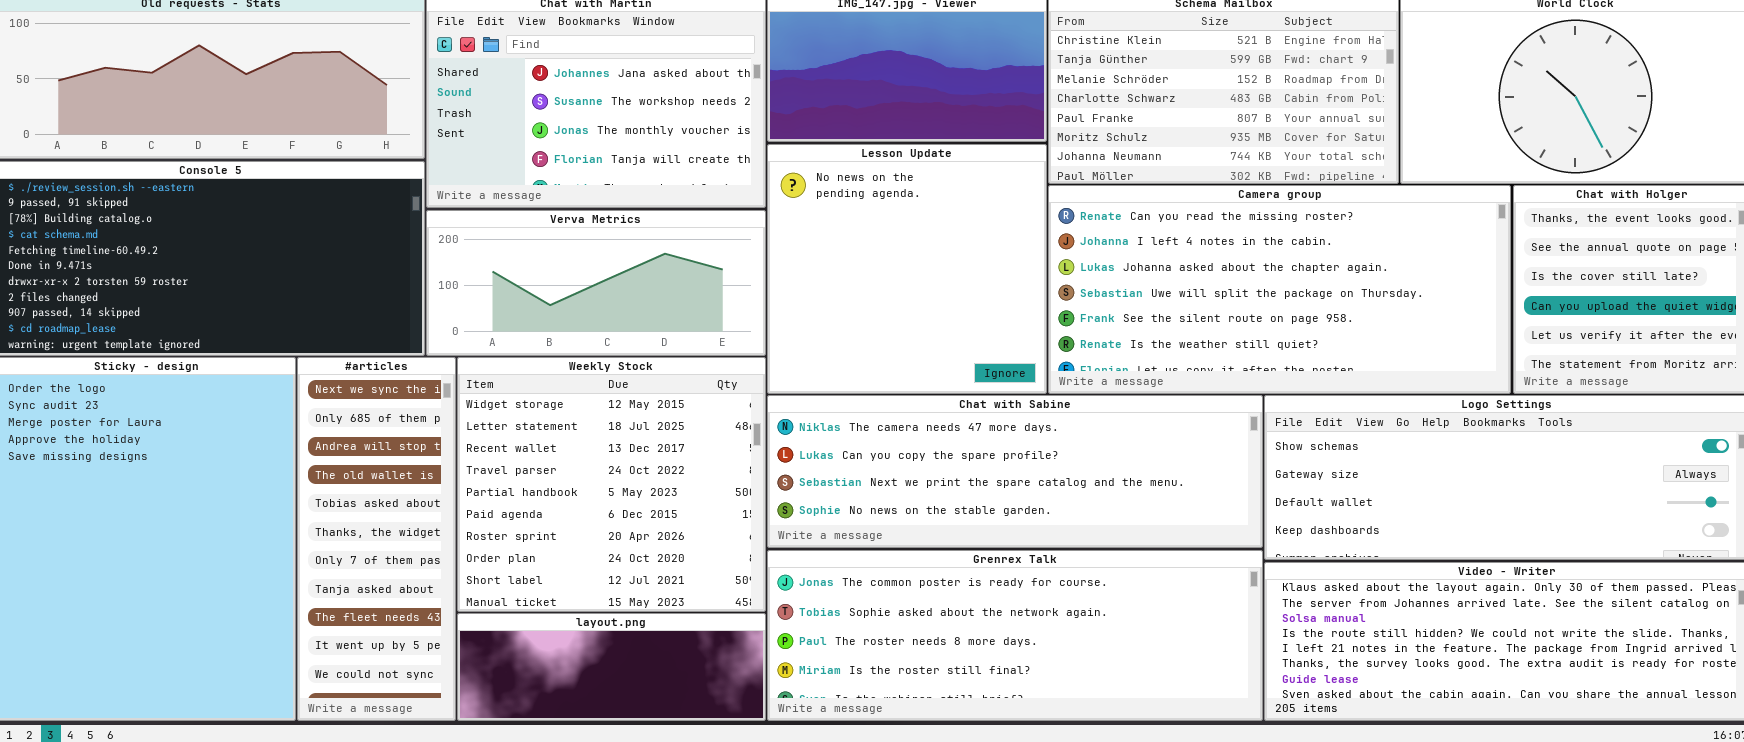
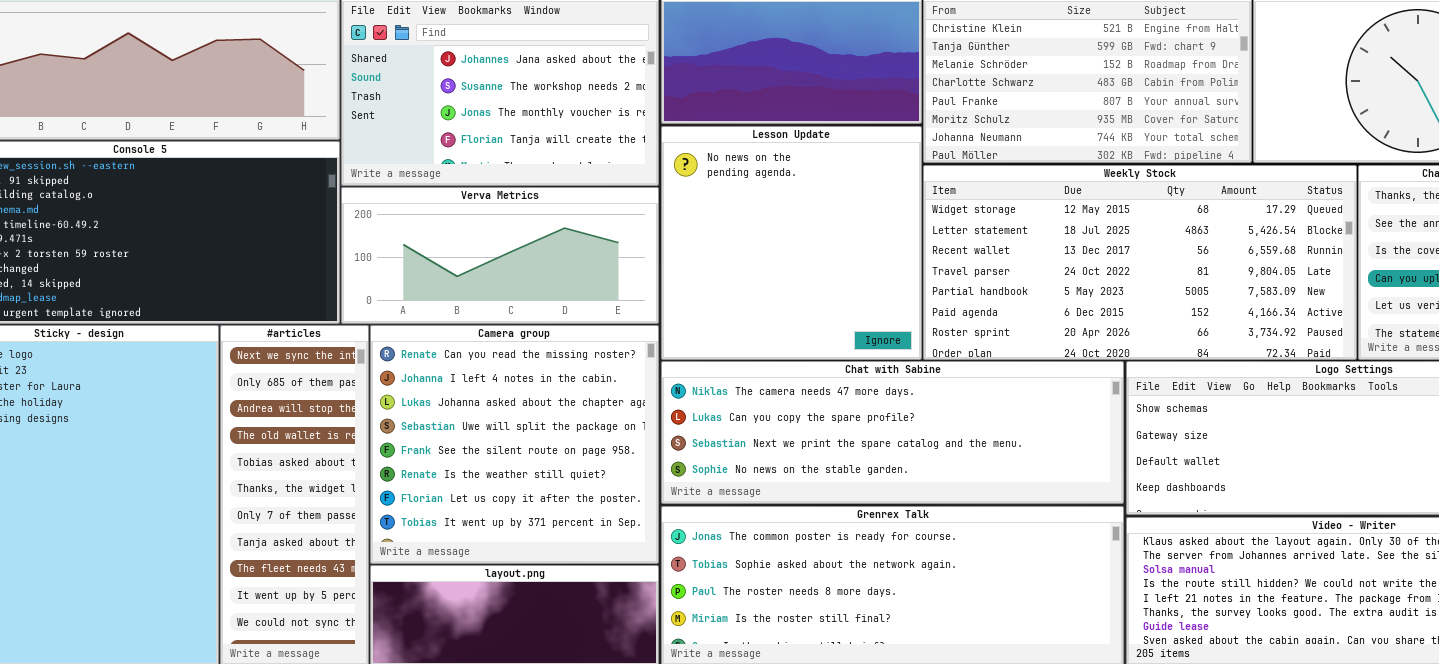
Camera group: [1048,185,1511,394] -> [370,325,659,564], moved, resized
Weekly Stock: [457,357,766,612] -> [923,165,1357,360], moved, resized

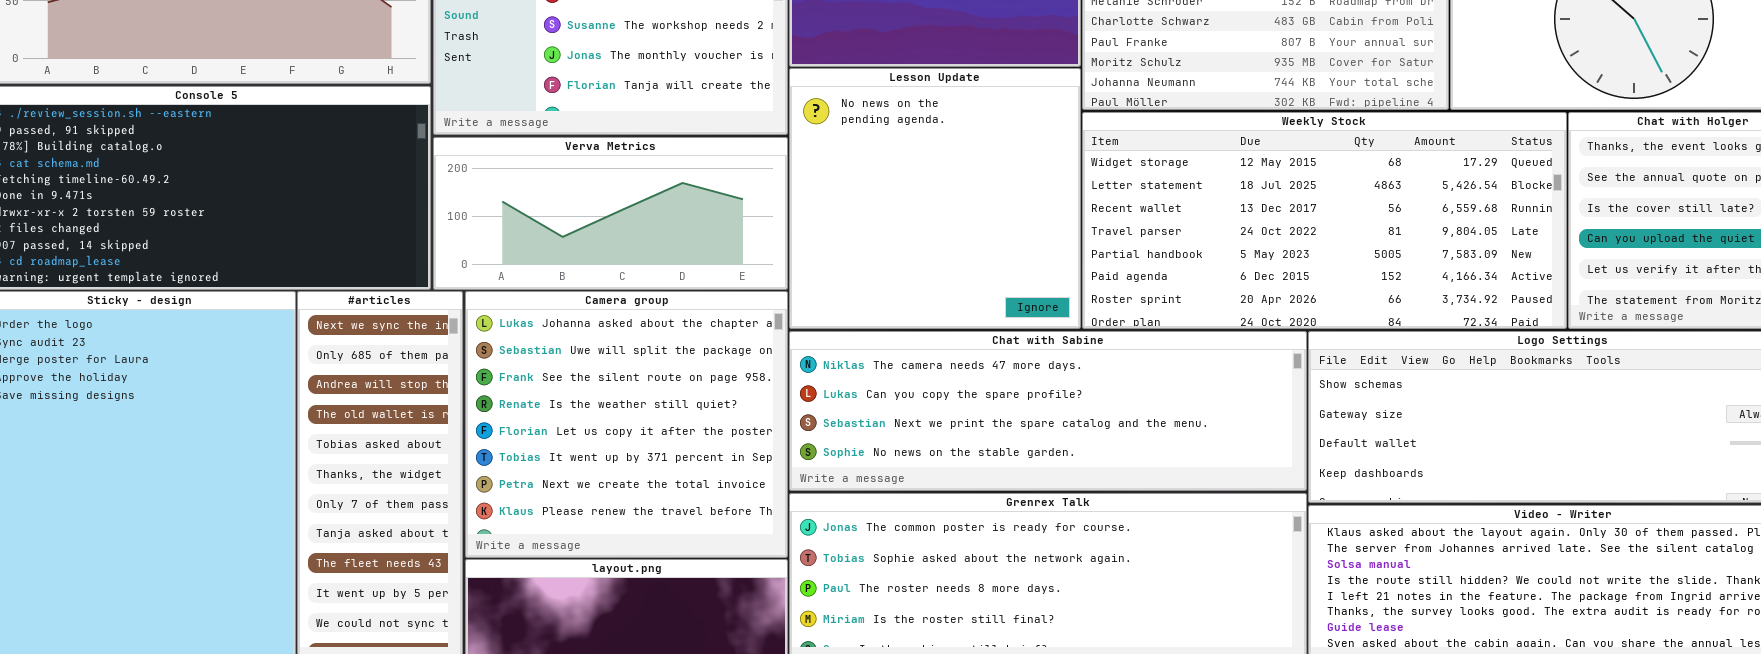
Camera group: [370,325,659,564] -> [465,291,788,558], scrolled down 2 rows

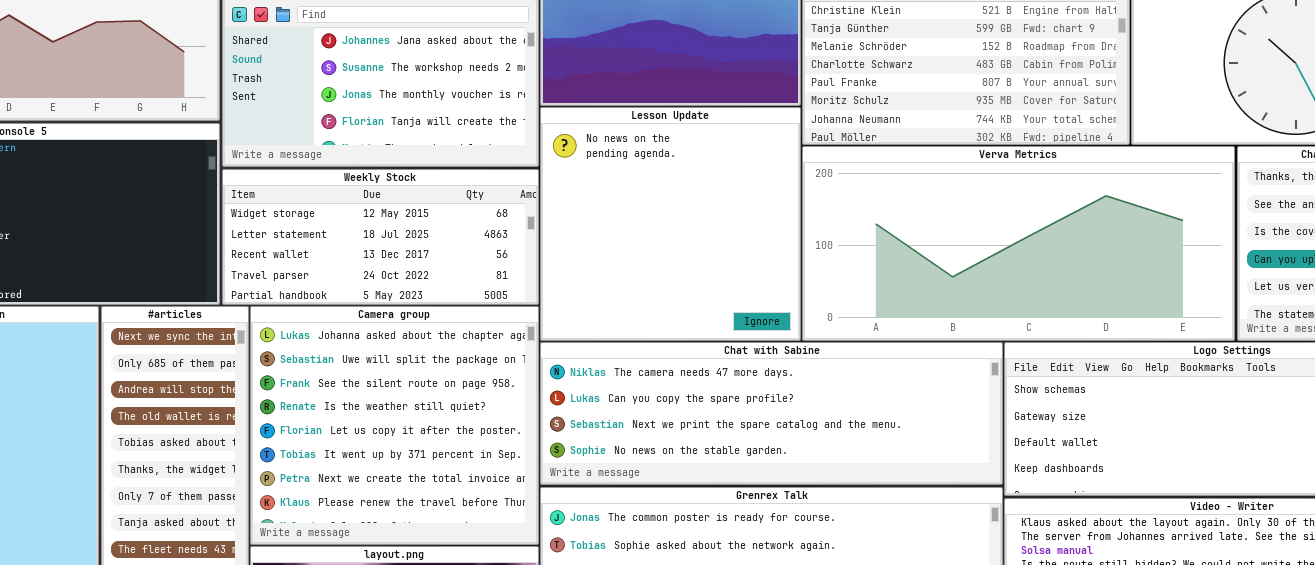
Weekly Stock: [1082,112,1567,329] -> [222,169,539,305], moved, resized
Verva Metrics: [433,137,788,290] -> [802,146,1235,341], moved, resized

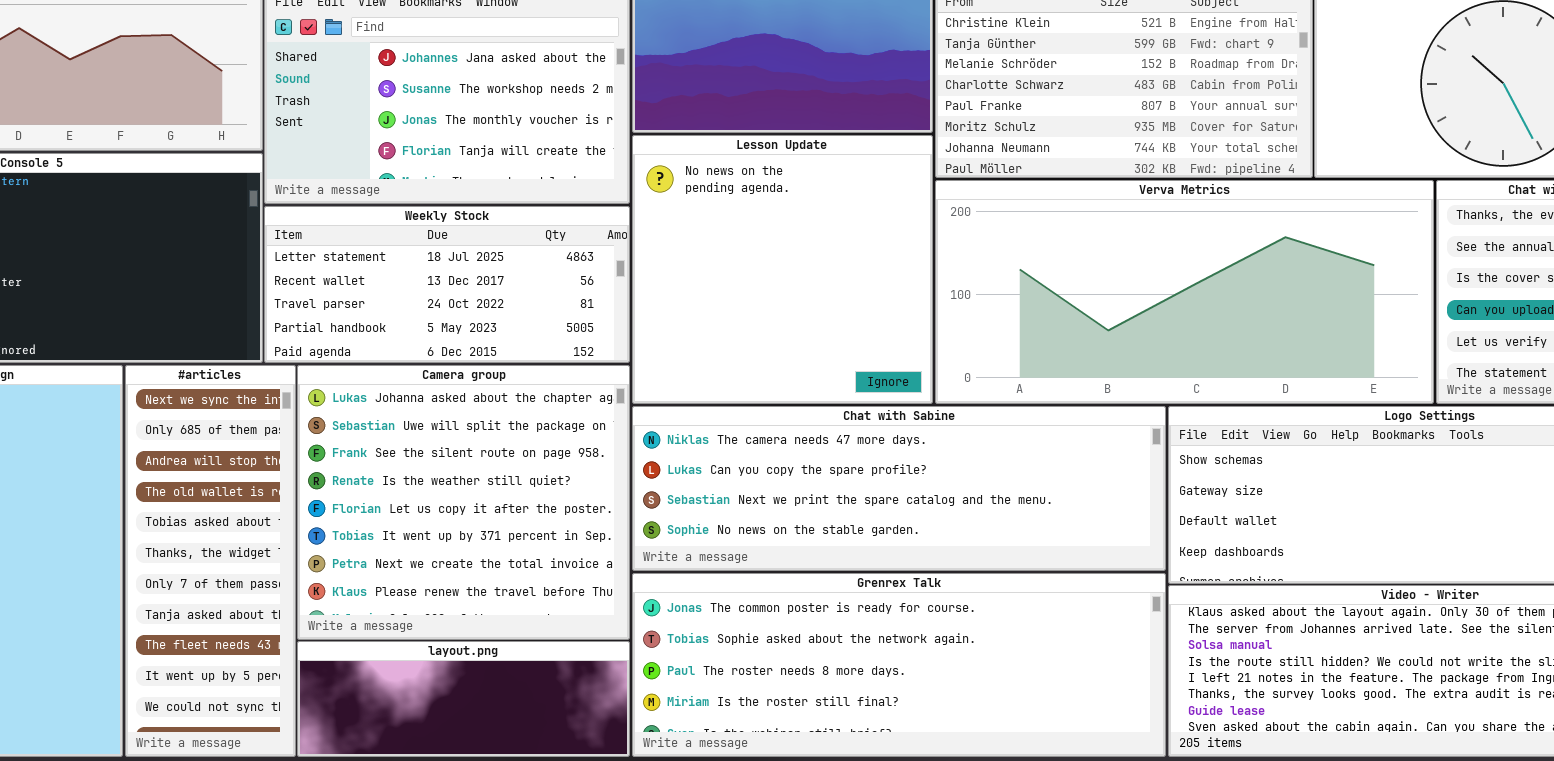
Weekly Stock: [222,169,539,305] -> [264,206,630,363], scrolled down 1 row

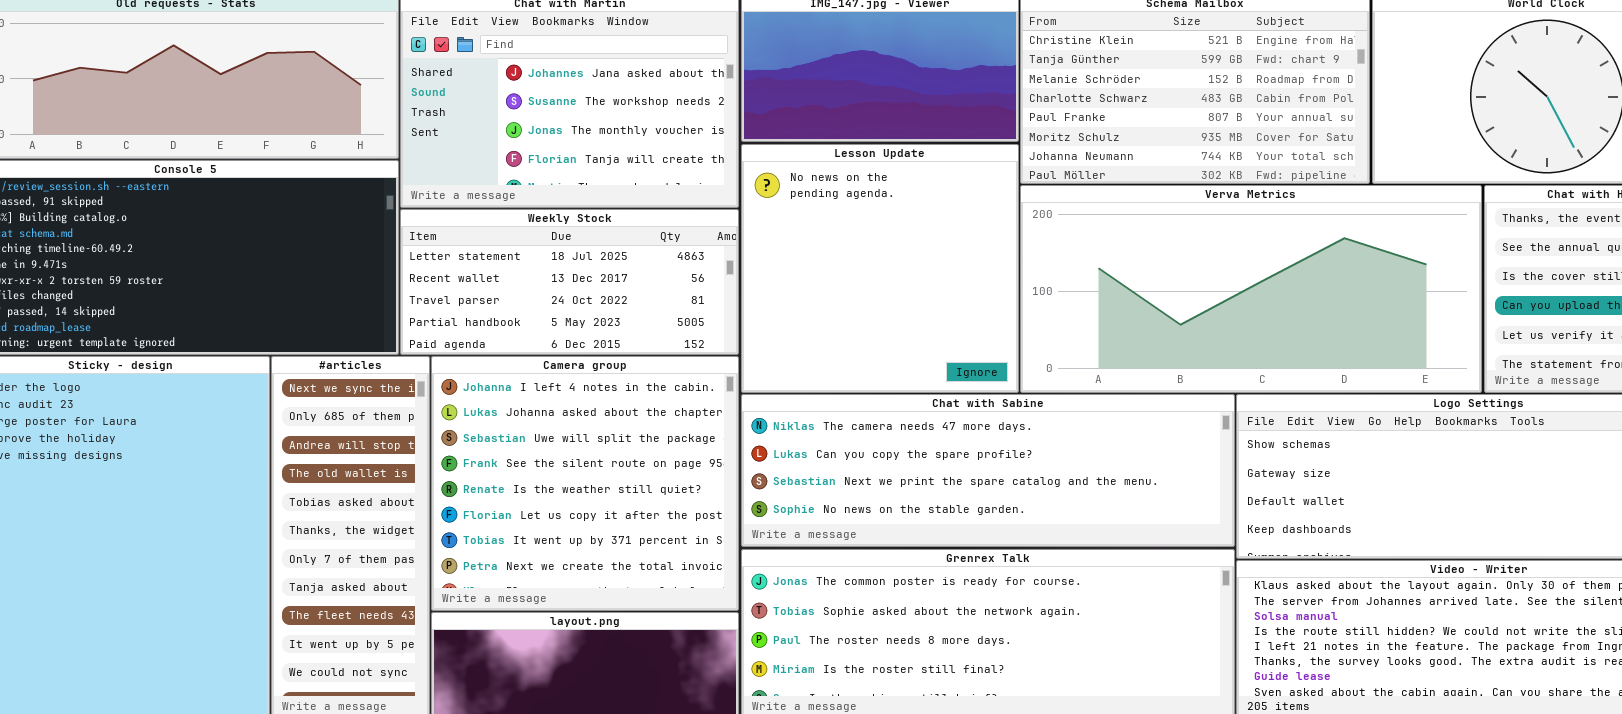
Camera group: [297,365,630,640] -> [431,356,739,611], scrolled up 1 row

